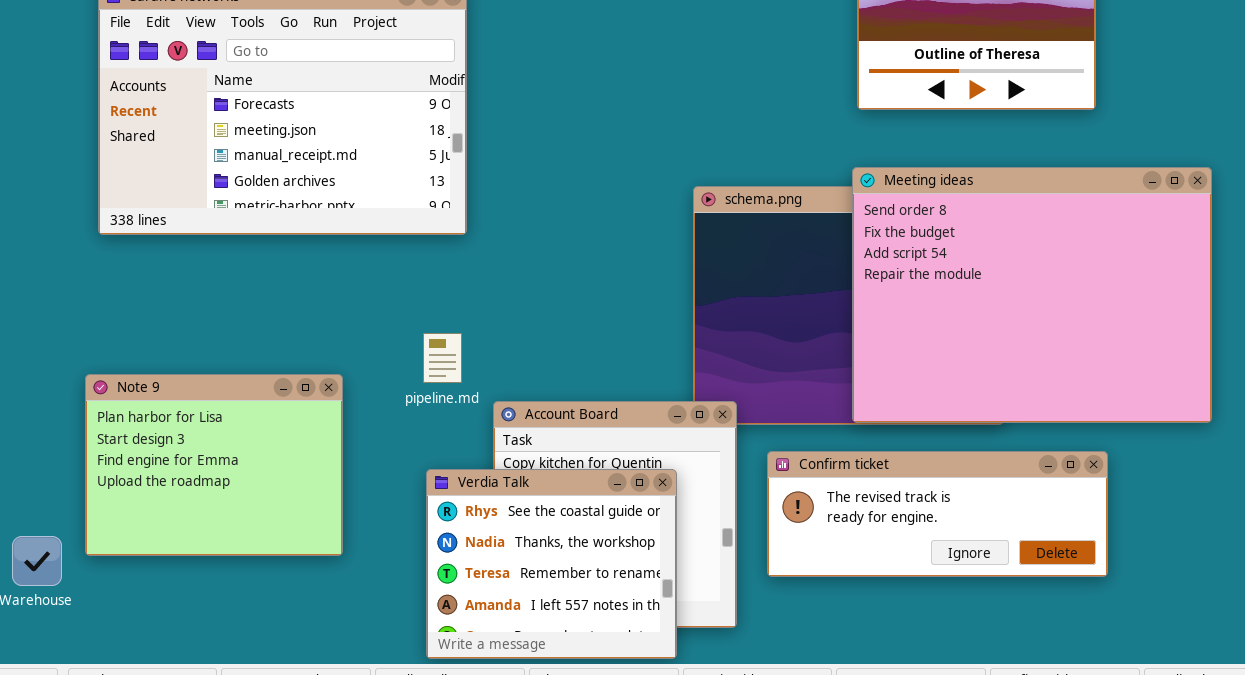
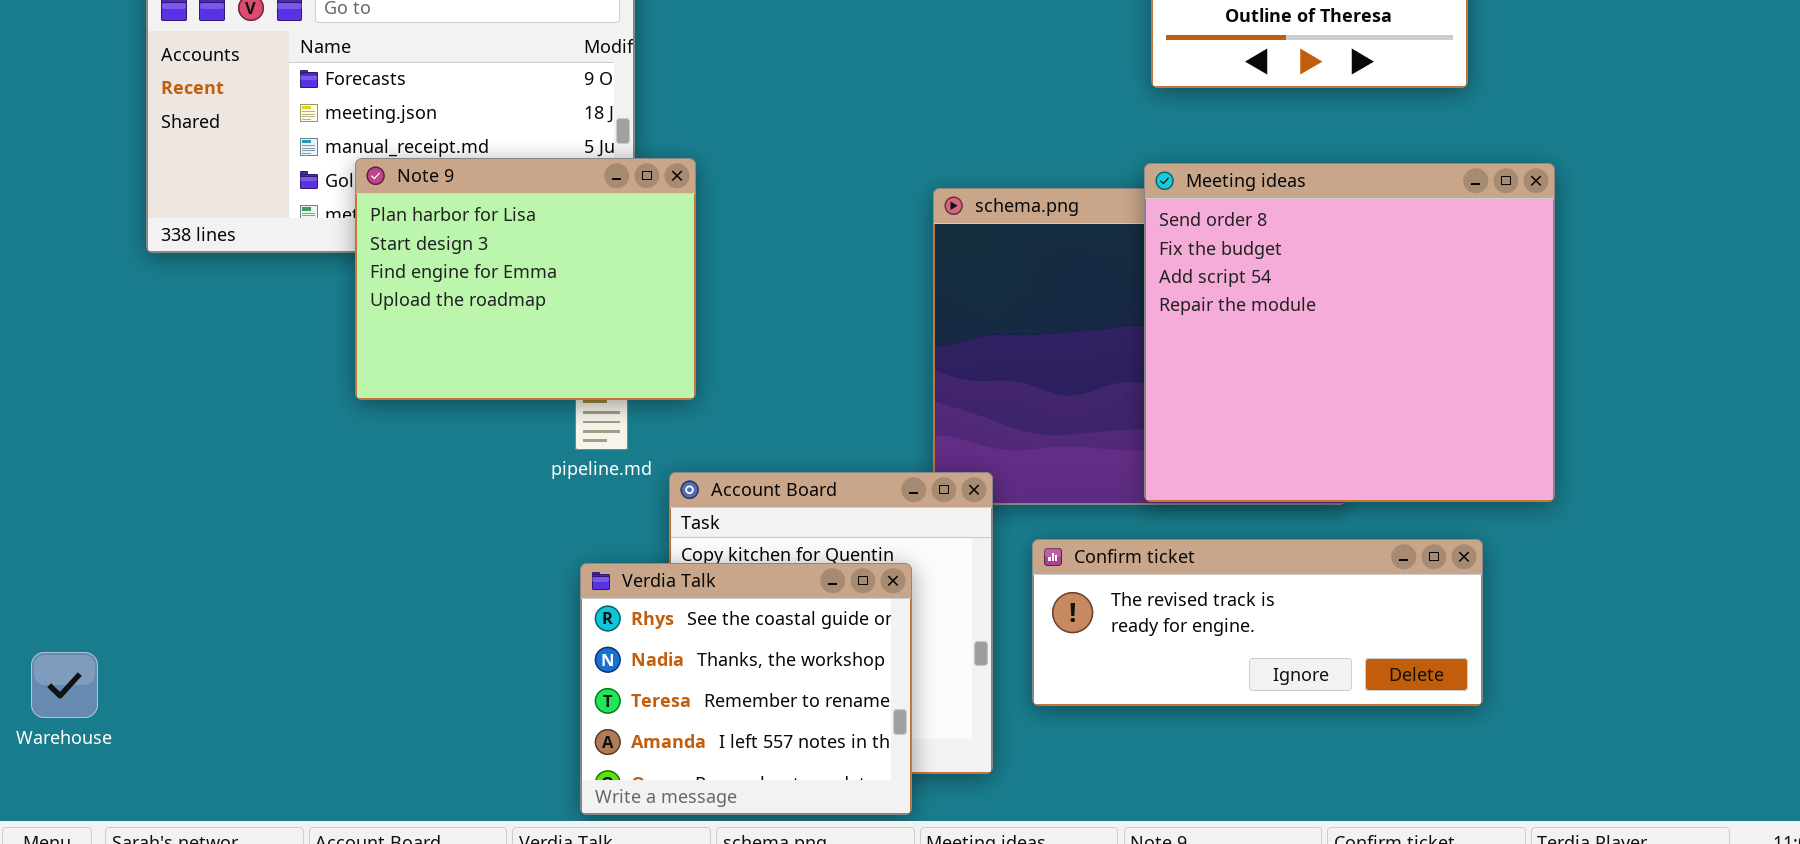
Meeting ideas: [852,167,1212,423] -> [1144,163,1555,502], resized
Note 9: [85,374,343,556] -> [355,158,696,400], moved

